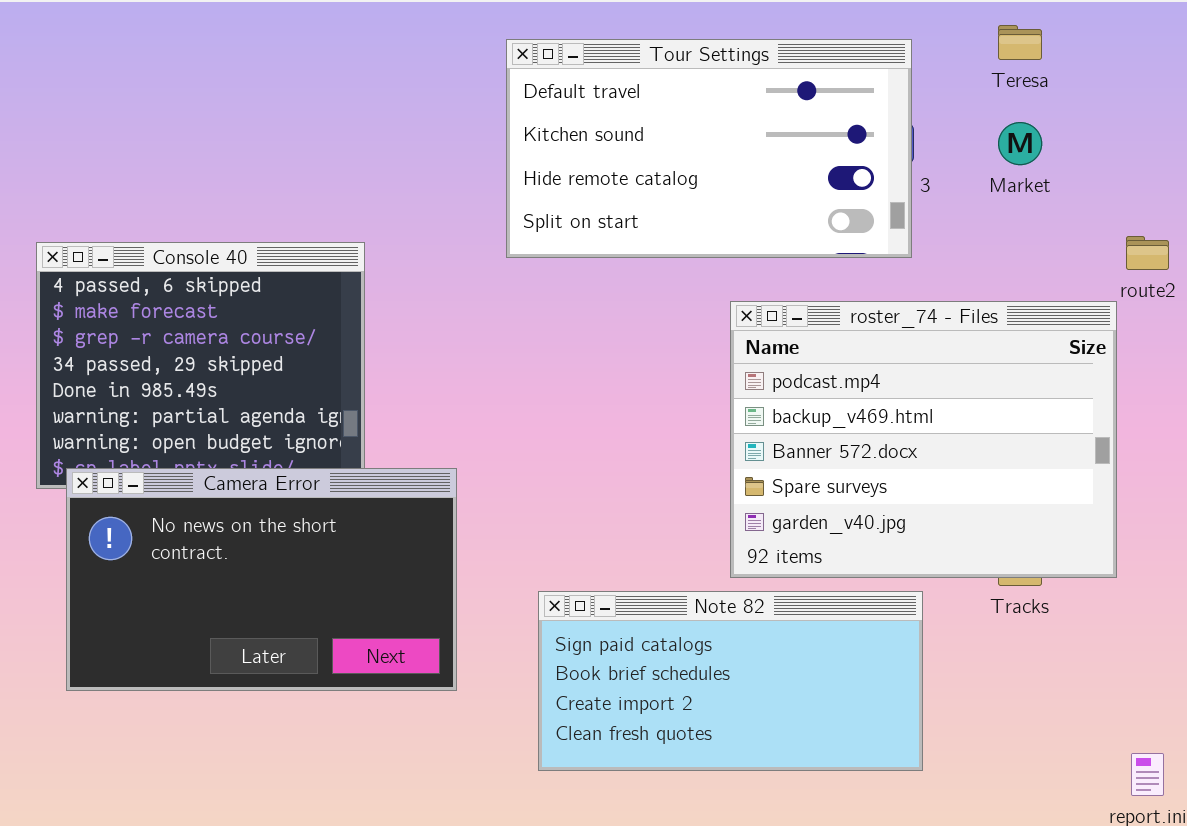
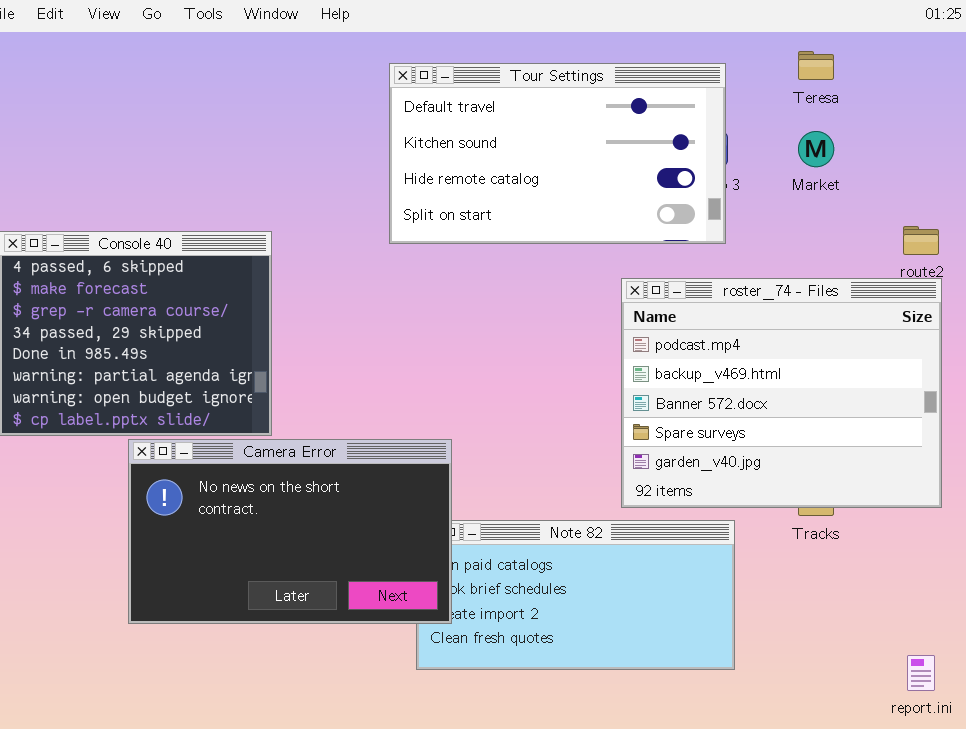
roster_74 - Files: [730,301,1117,578] -> [621,278,942,508], moved
Camera Error: [66,468,457,691] -> [128,439,452,624], moved

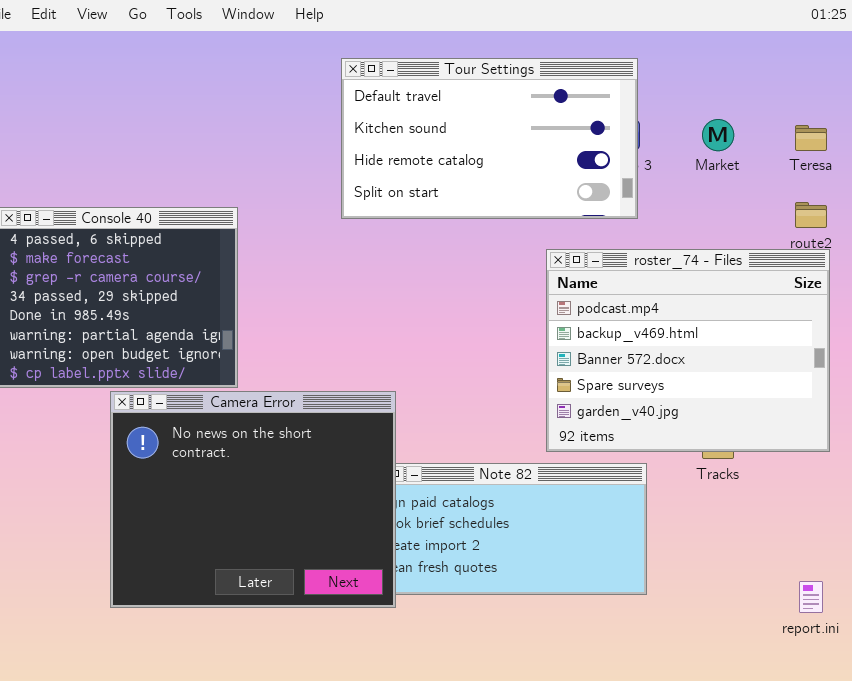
Teresa: [798,51,834,80] -> [795,125,827,151], moved
Camera Error: [128,439,452,624] -> [110,391,396,608], resized

